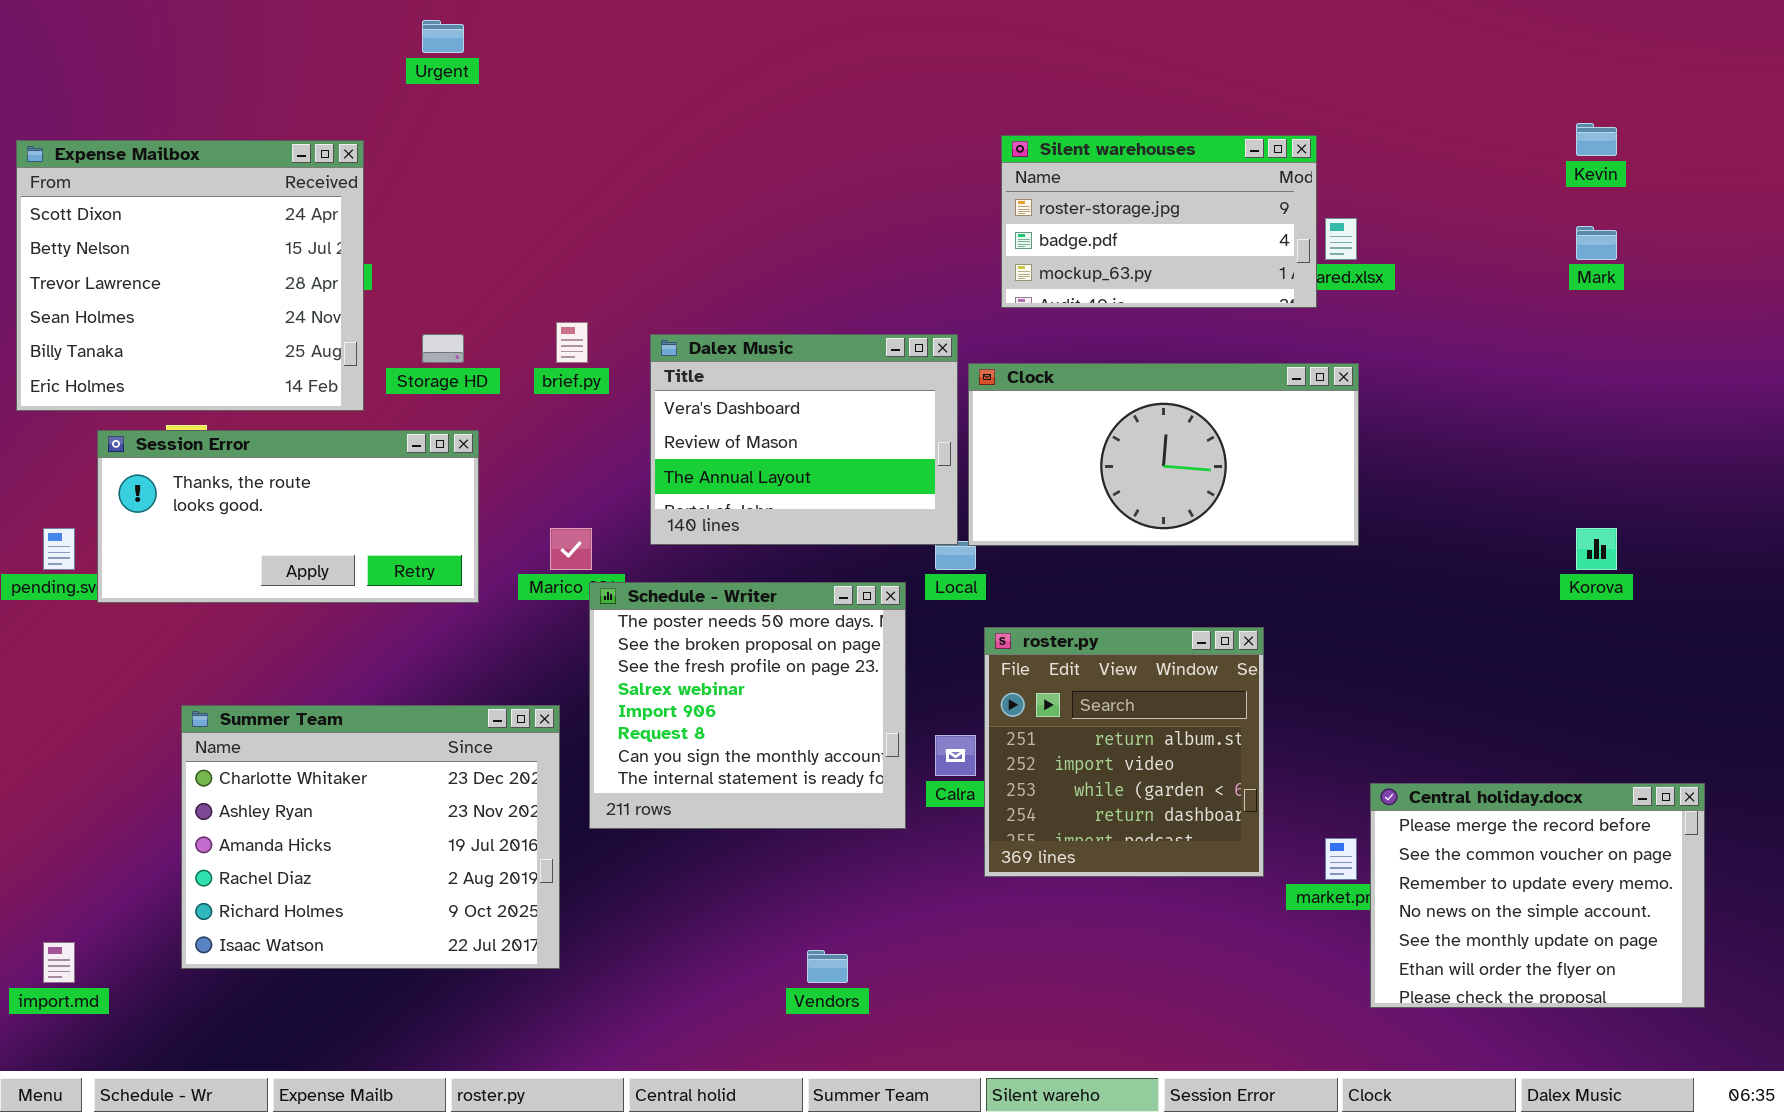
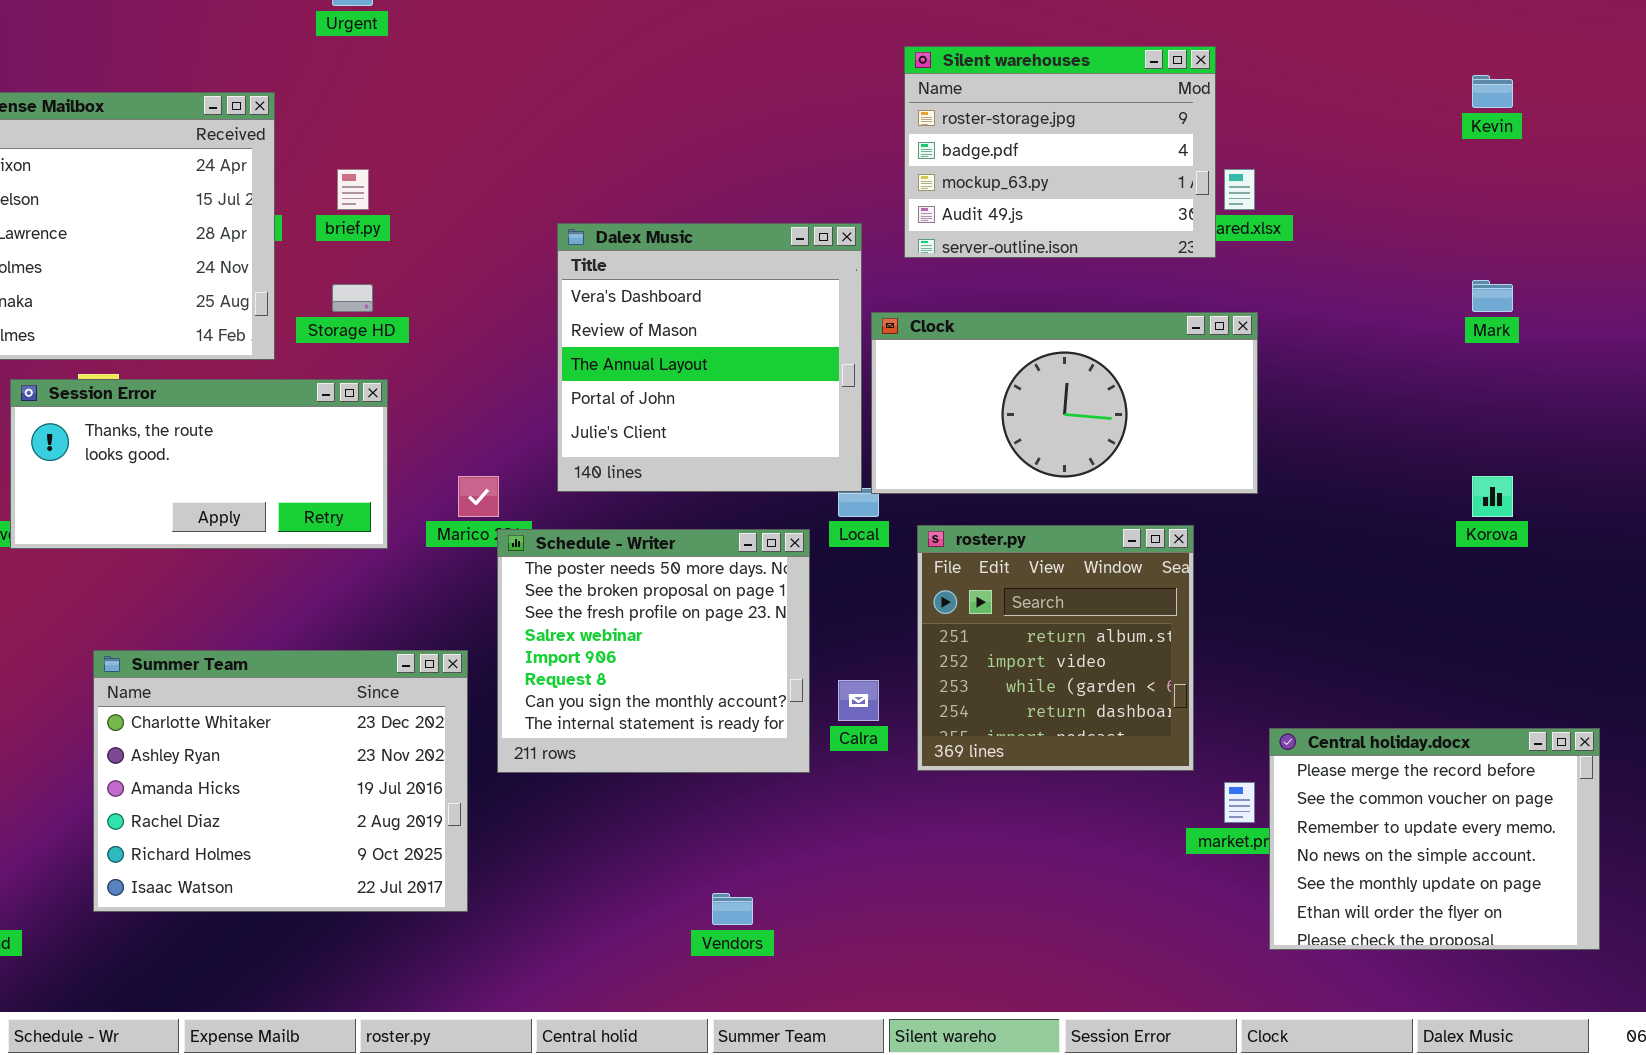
Silent warehouses: [1001,135,1317,308] -> [904,46,1216,258], resized
Mark: [1576,226,1617,260] -> [1472,280,1513,312], moved
brief.py: [556,322,588,363] -> [337,169,369,210], moved
Dalex Music: [650,334,958,545] -> [557,223,862,492], resized
roster.py: [984,627,1264,877] -> [917,525,1194,771], moved

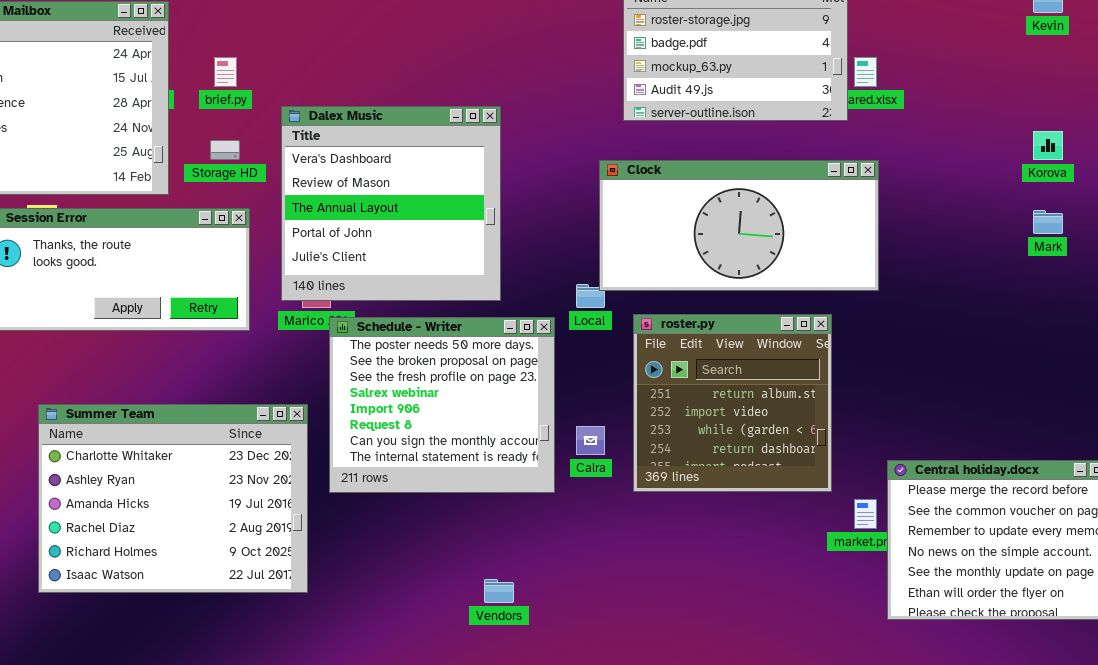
Dalex Music: [557,223,862,492] -> [281,106,501,301], moved
Mark: [1472,280,1513,312] -> [1033,210,1063,234], moved
Korova: [1472,476,1513,517] -> [1033,131,1063,160], moved

